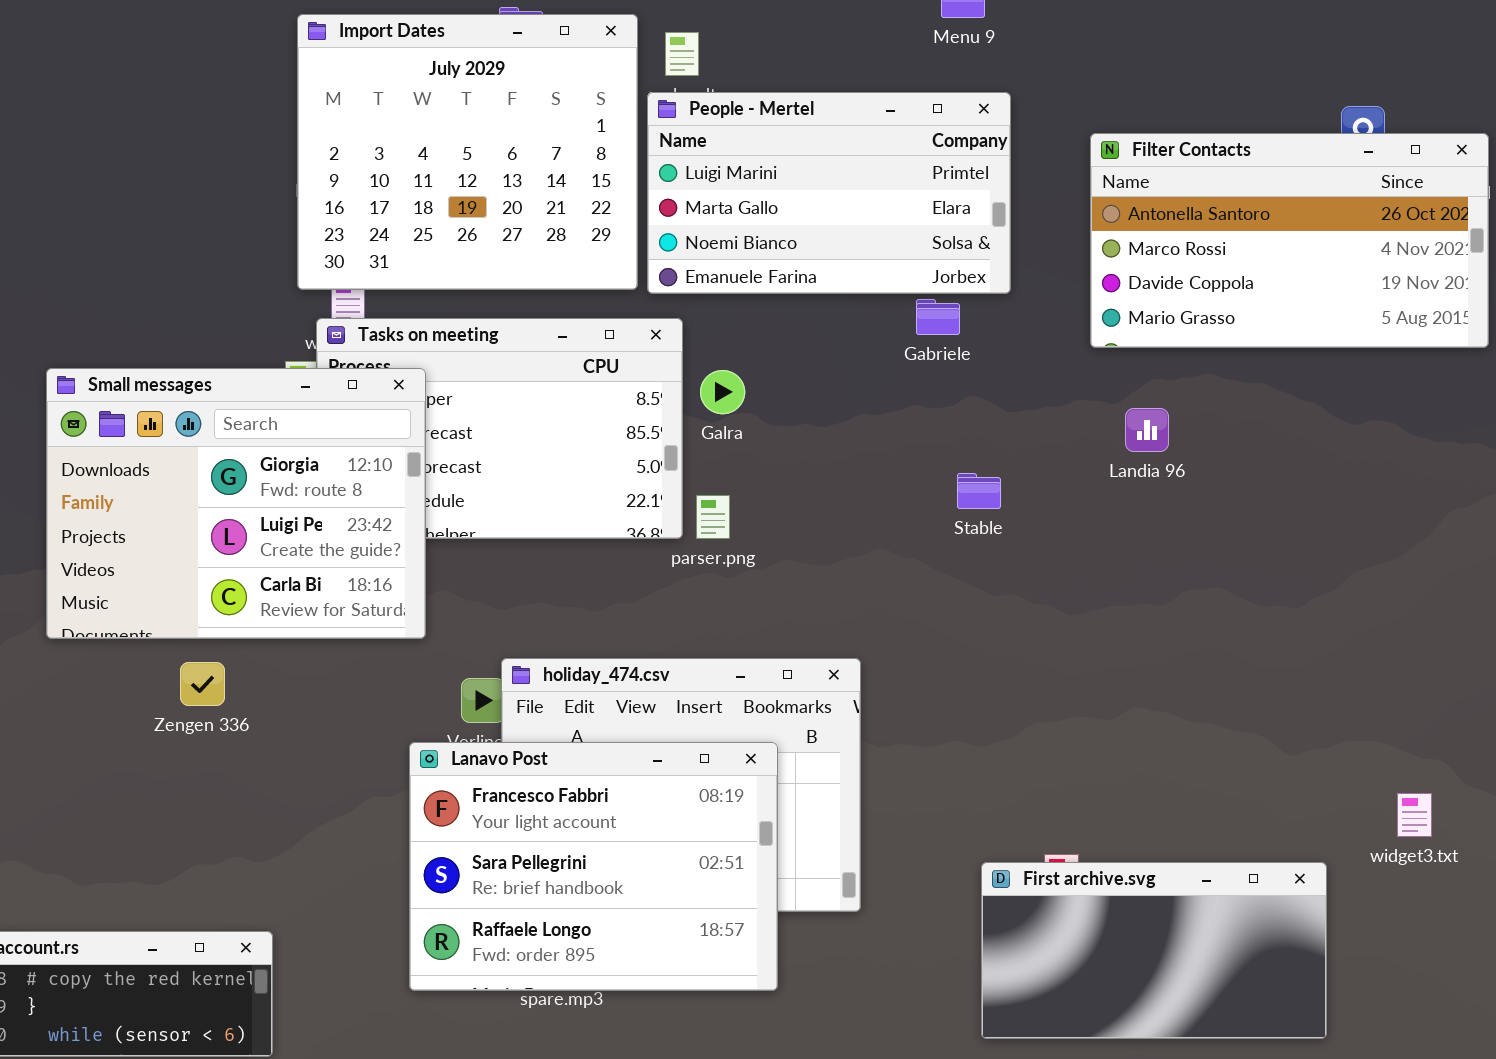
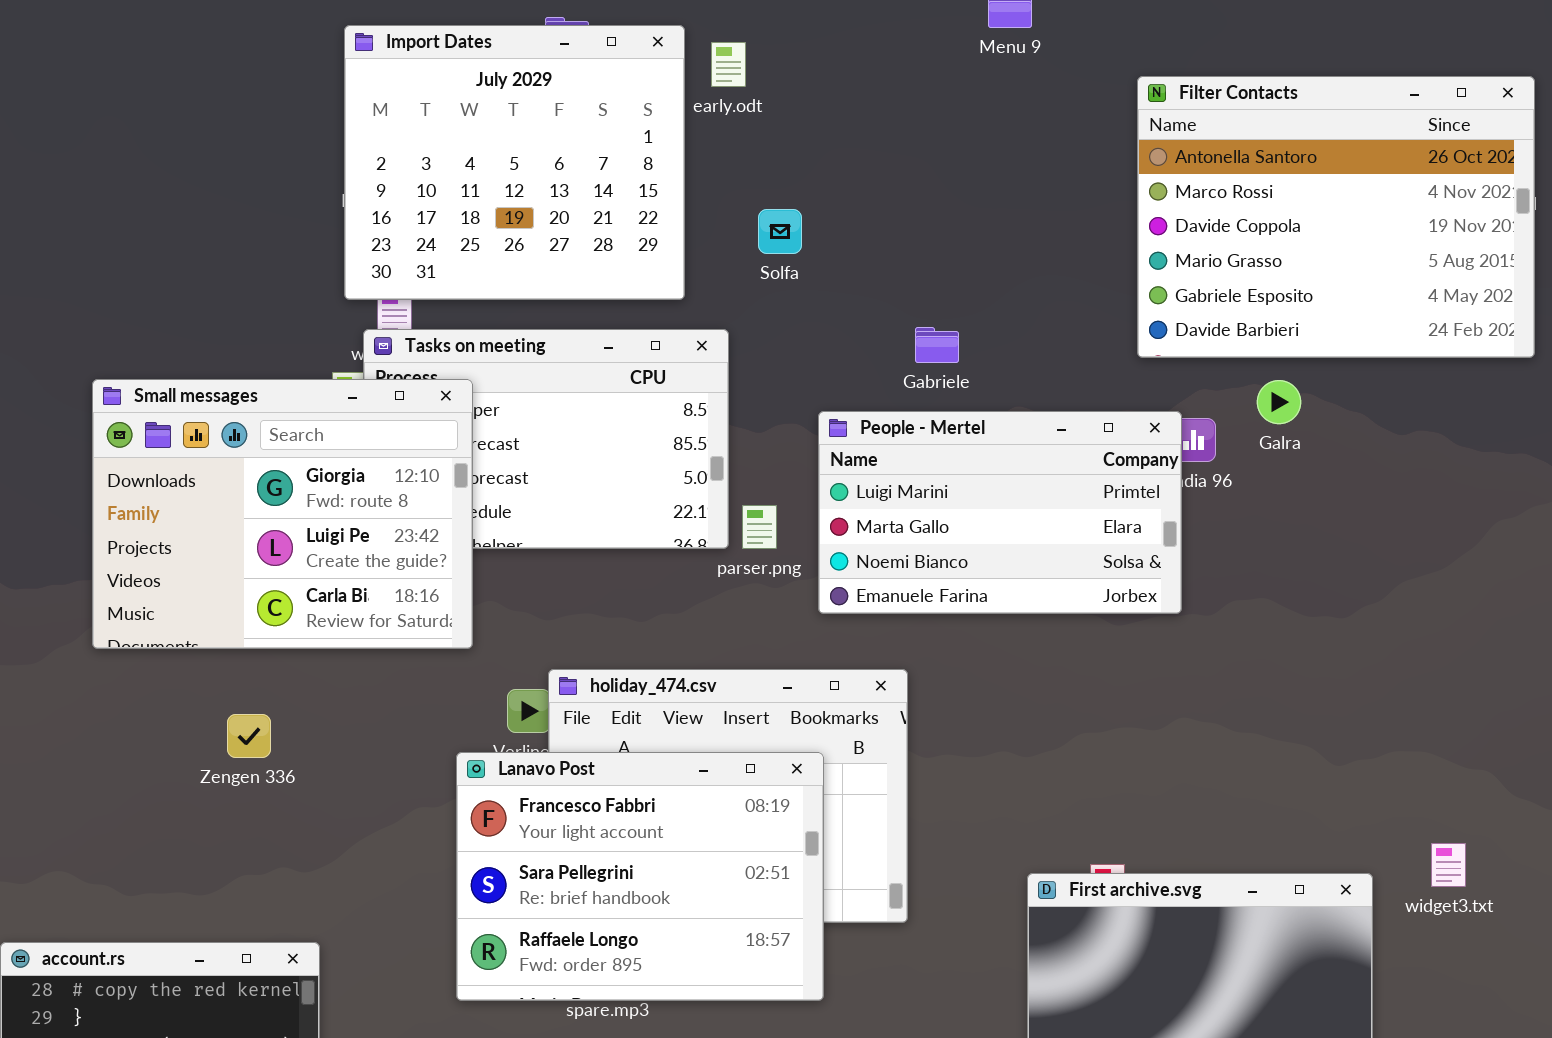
People - Mertel: [647,92,1011,294] -> [818,411,1182,614], moved
Filter Contacts: [1090,133,1489,348] -> [1137,76,1535,358], resized
Gabriele: [916,299,960,335] -> [915,327,959,363], moved
Galra: [700,370,745,414] -> [1257,380,1301,424], moved
Zengen 336: [180,662,225,706] -> [227,714,271,758], moved
widget3.txt: [1397,793,1432,837] -> [1431,843,1466,887], moved

